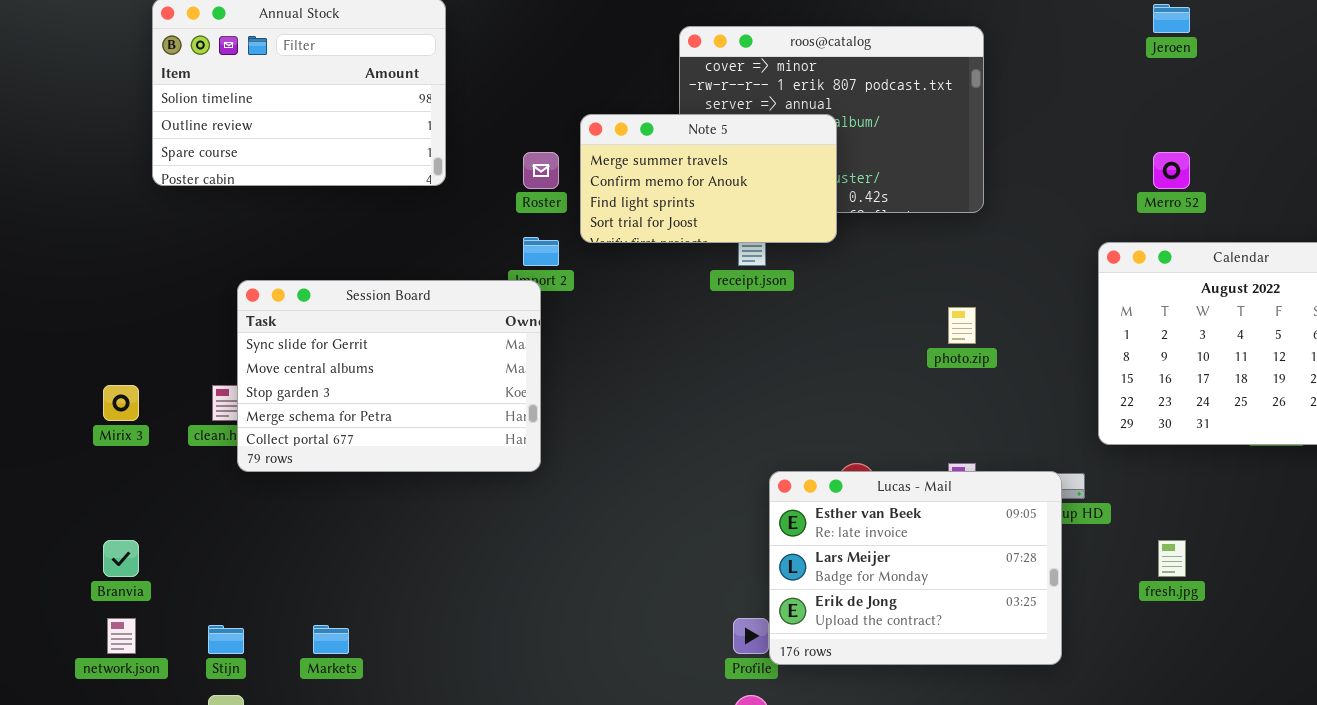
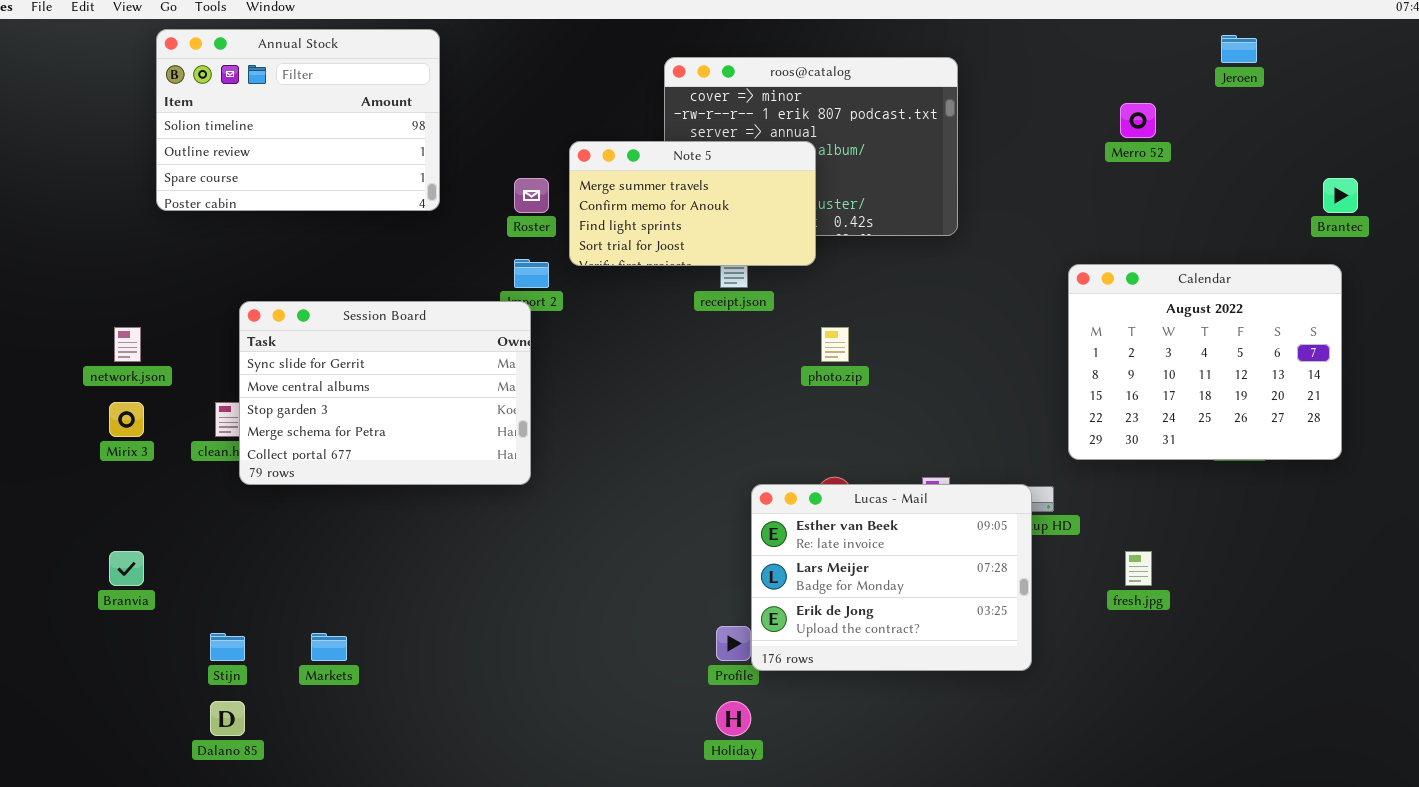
Jeroen: [1153,4,1190,33] -> [1221,35,1257,63], moved
Merro 52: [1153,152,1190,189] -> [1120,103,1156,138], moved
photo.zip: [948,307,976,344] -> [821,327,849,362], moved
network.json: [107,618,136,654] -> [114,327,141,362], moved

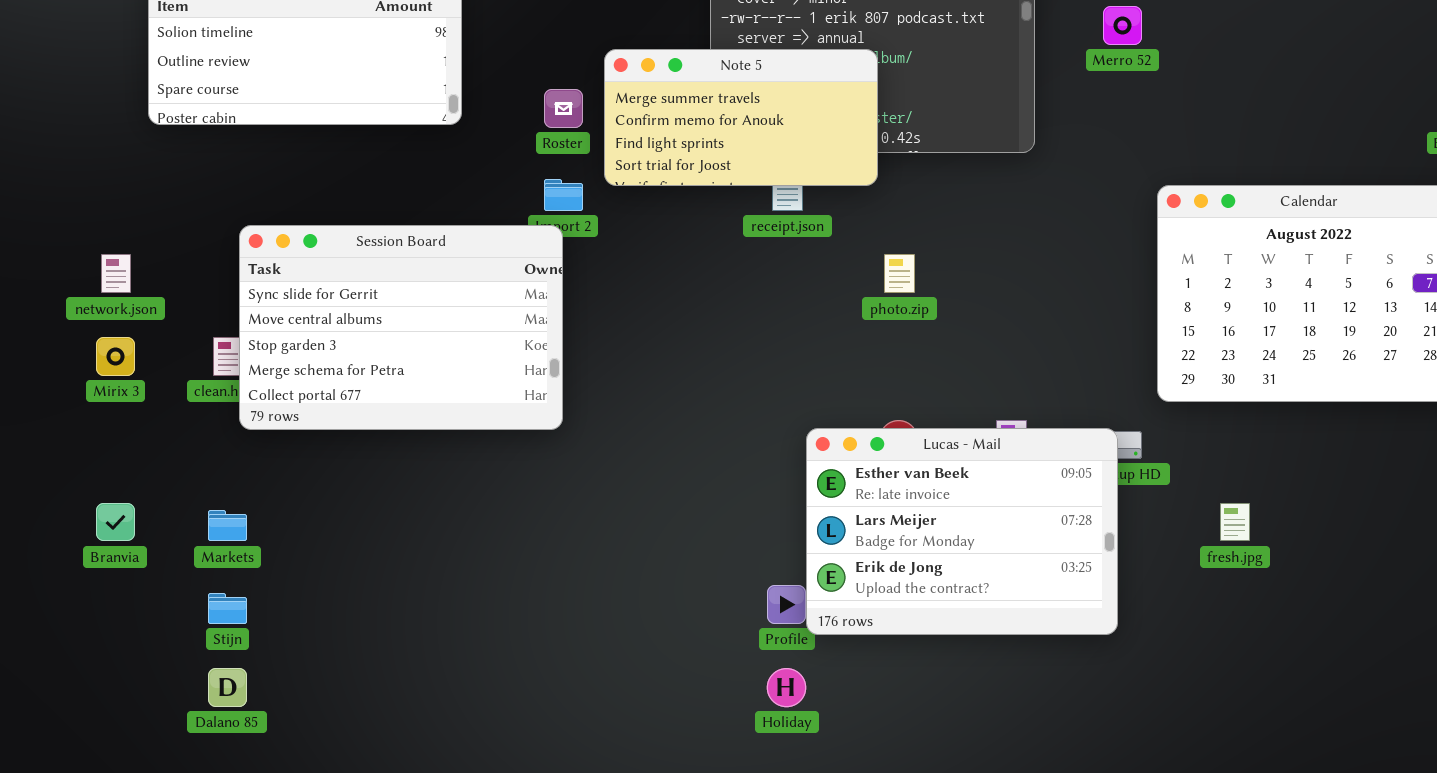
Merro 52: [1120,103,1156,138] -> [1103,6,1142,45], moved
Markets: [311,633,347,661] -> [208,510,247,541], moved

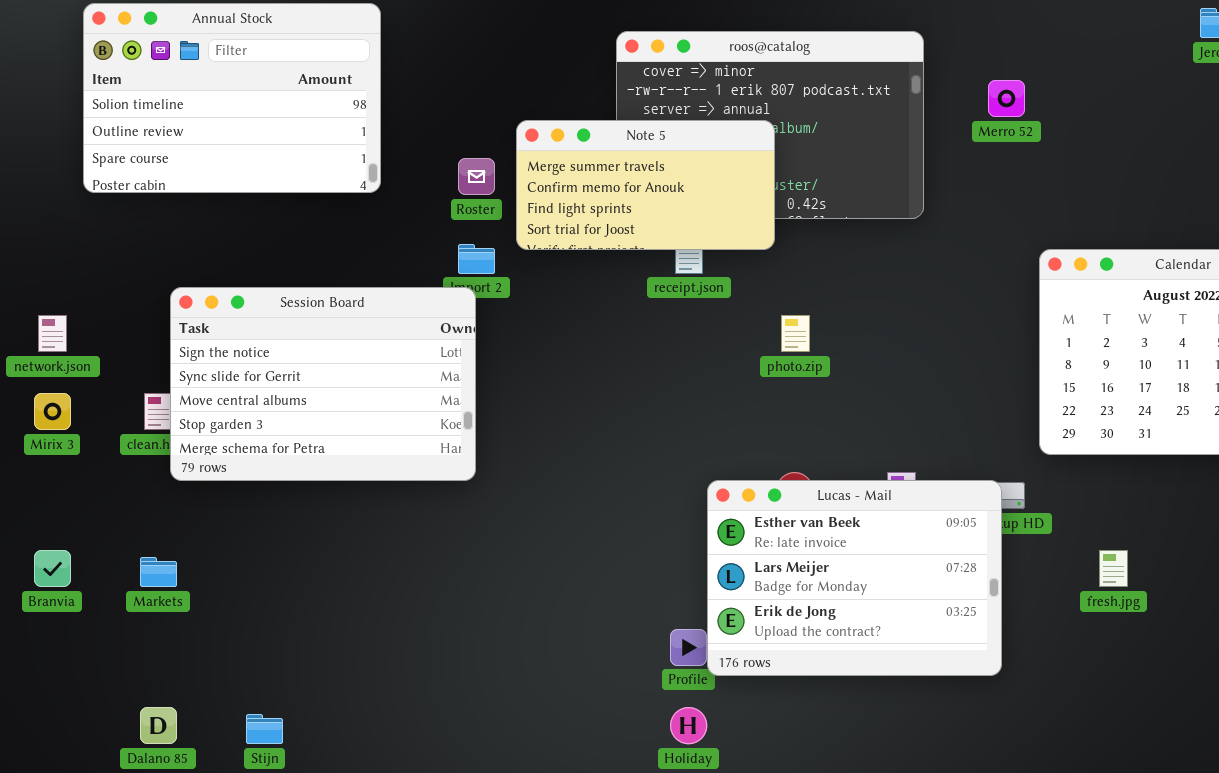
Session Board: [239,225,563,430] -> [170,287,476,481], scrolled up 1 row
Stijn: [208,593,247,624] -> [246,714,283,744], moved

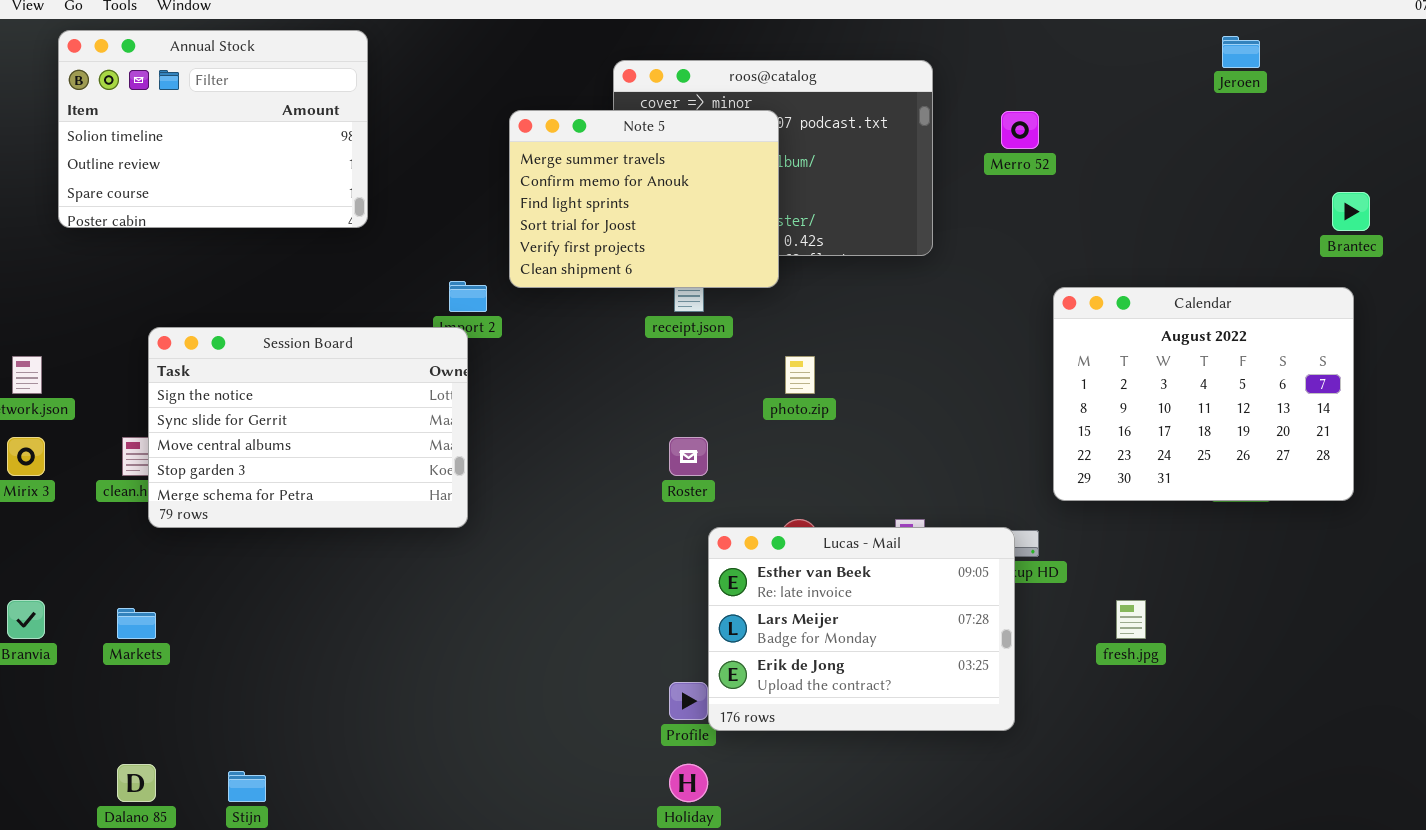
Note 5: [516,120,775,250] -> [509,110,779,288], resized
Roster: [458,158,495,195] -> [669,437,708,476], moved

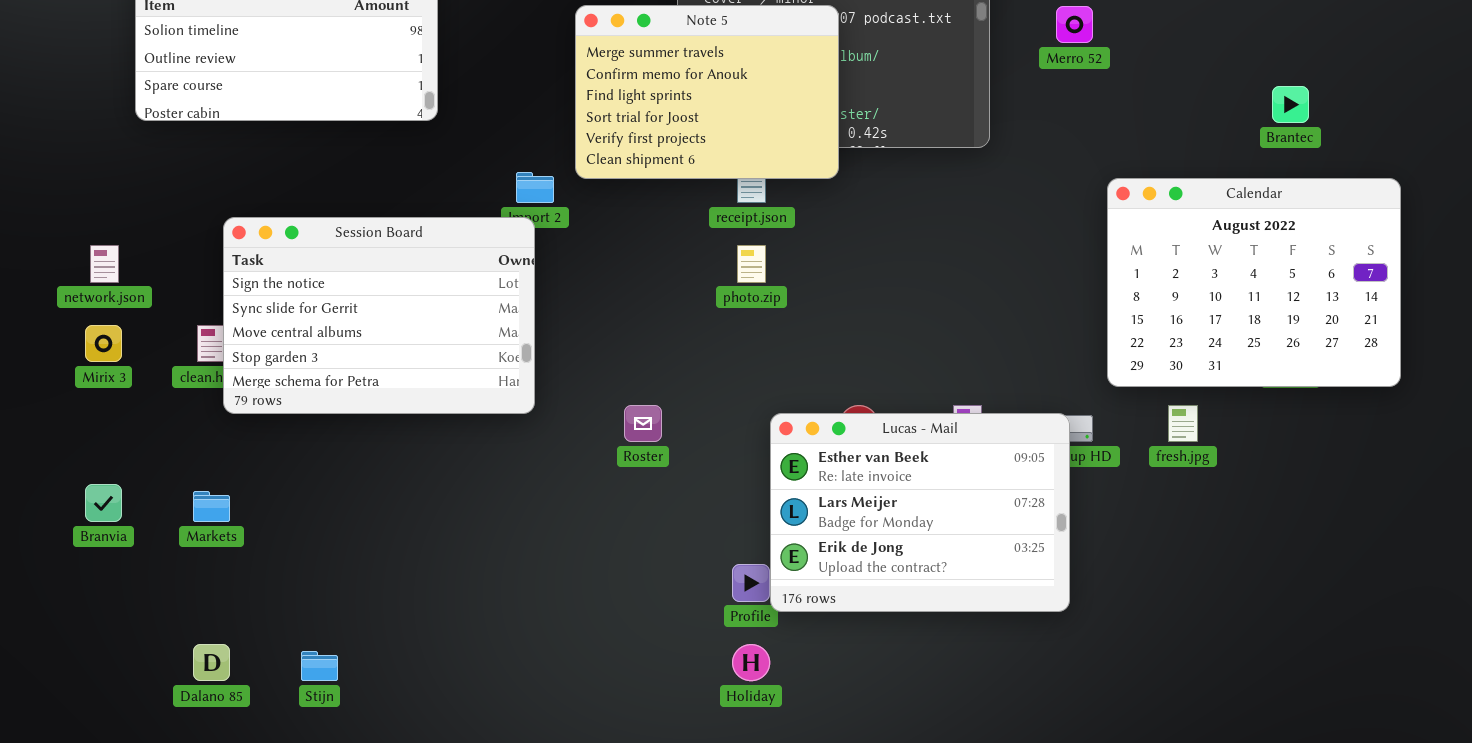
Brantec: [1332,192,1370,231] -> [1272,86,1309,123], moved
photo.zip: [785,356,815,394] -> [737,245,766,283], moved
Roster: [669,437,708,476] -> [624,405,662,442], moved
fresh.jpg: [1116,600,1146,639] -> [1168,405,1198,442], moved

